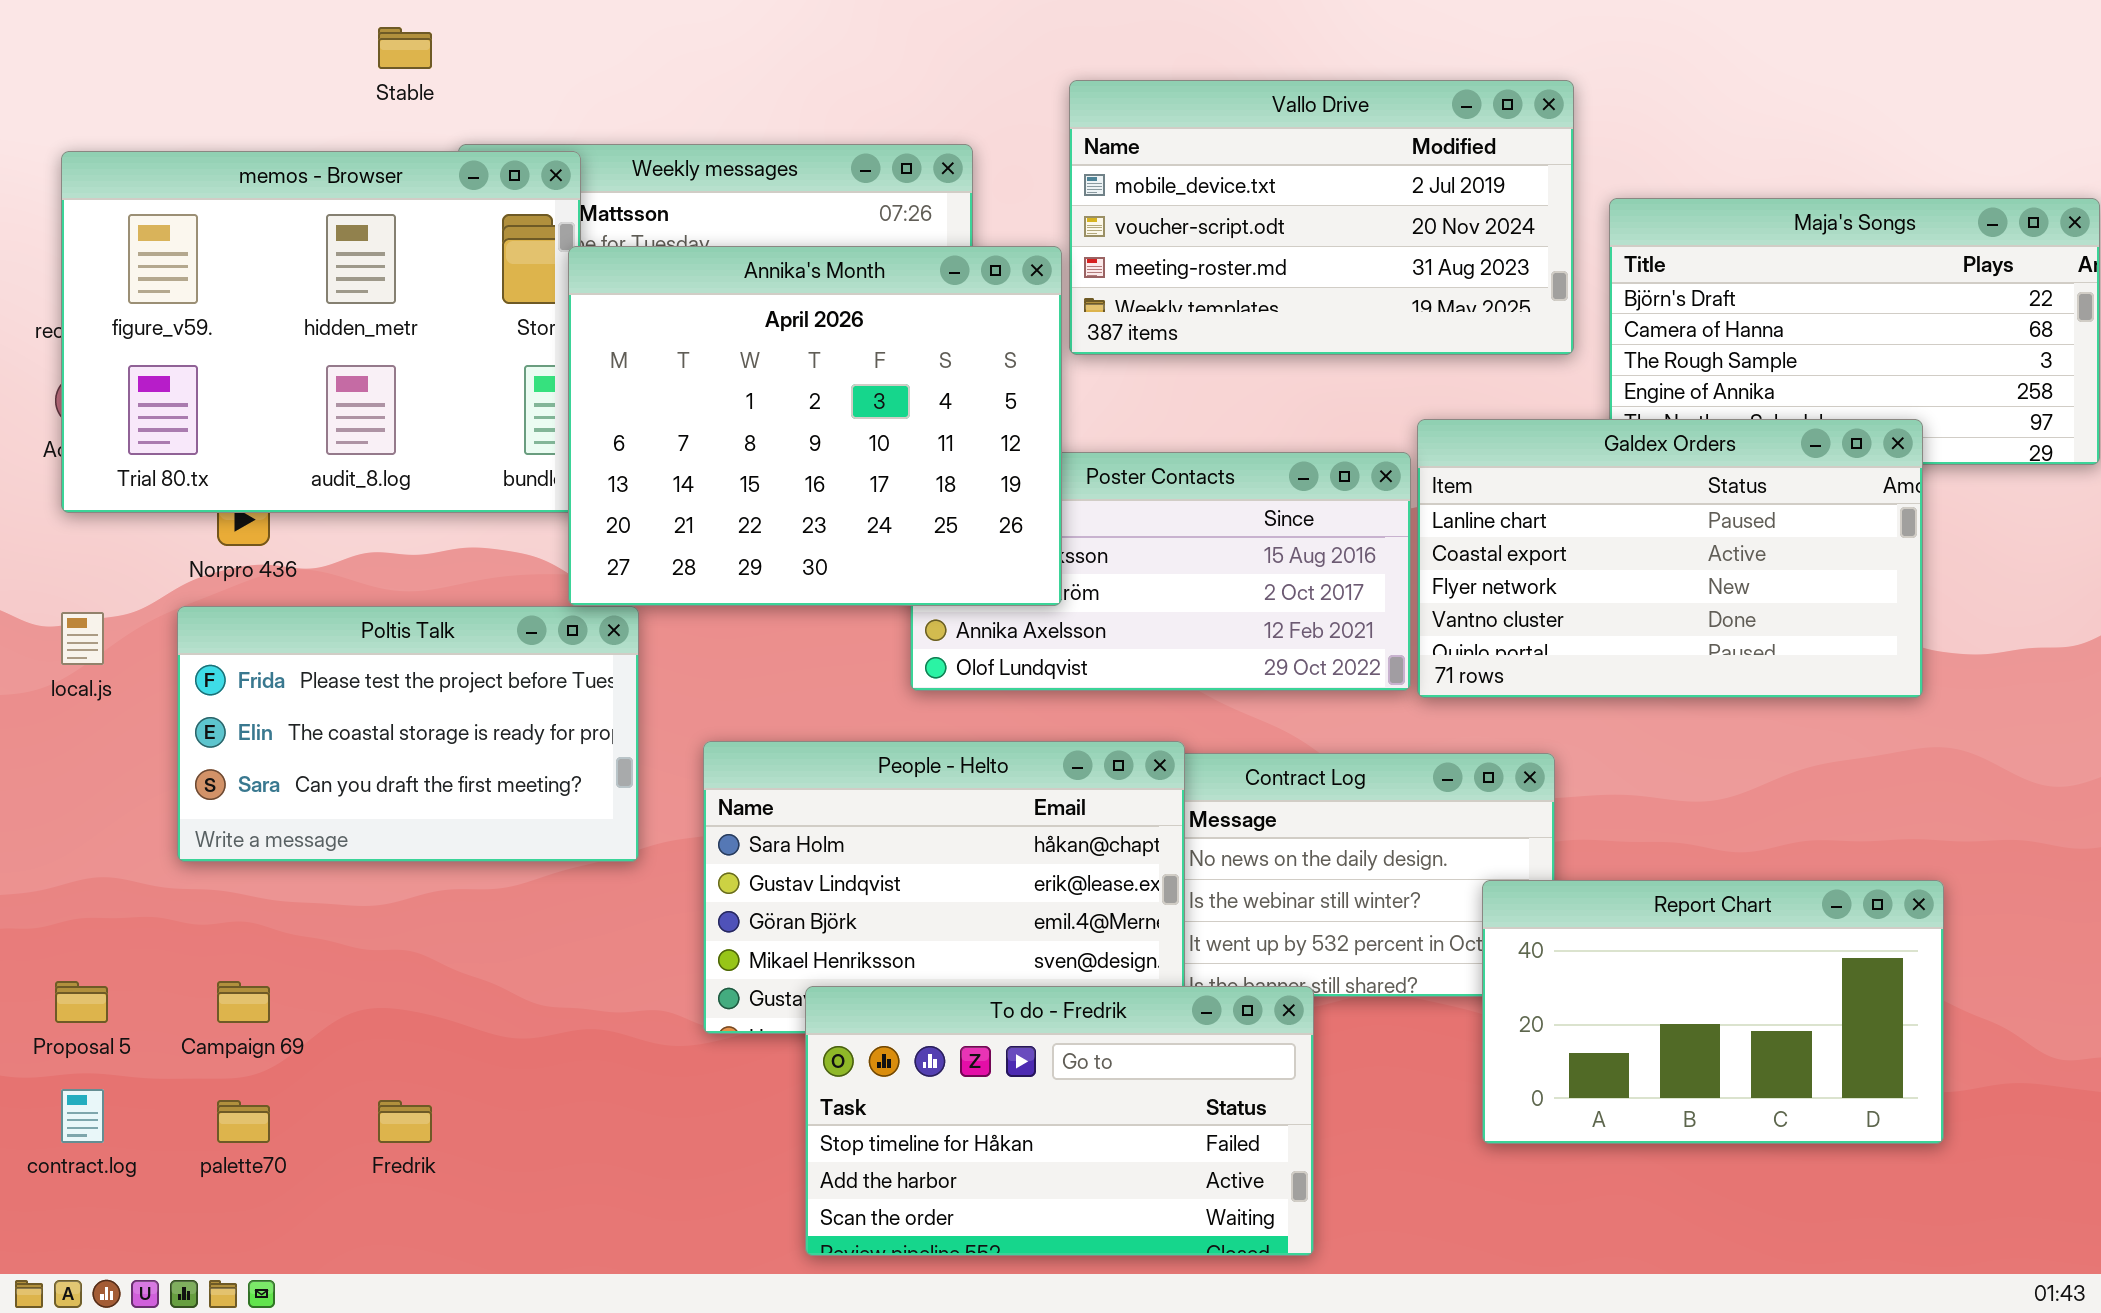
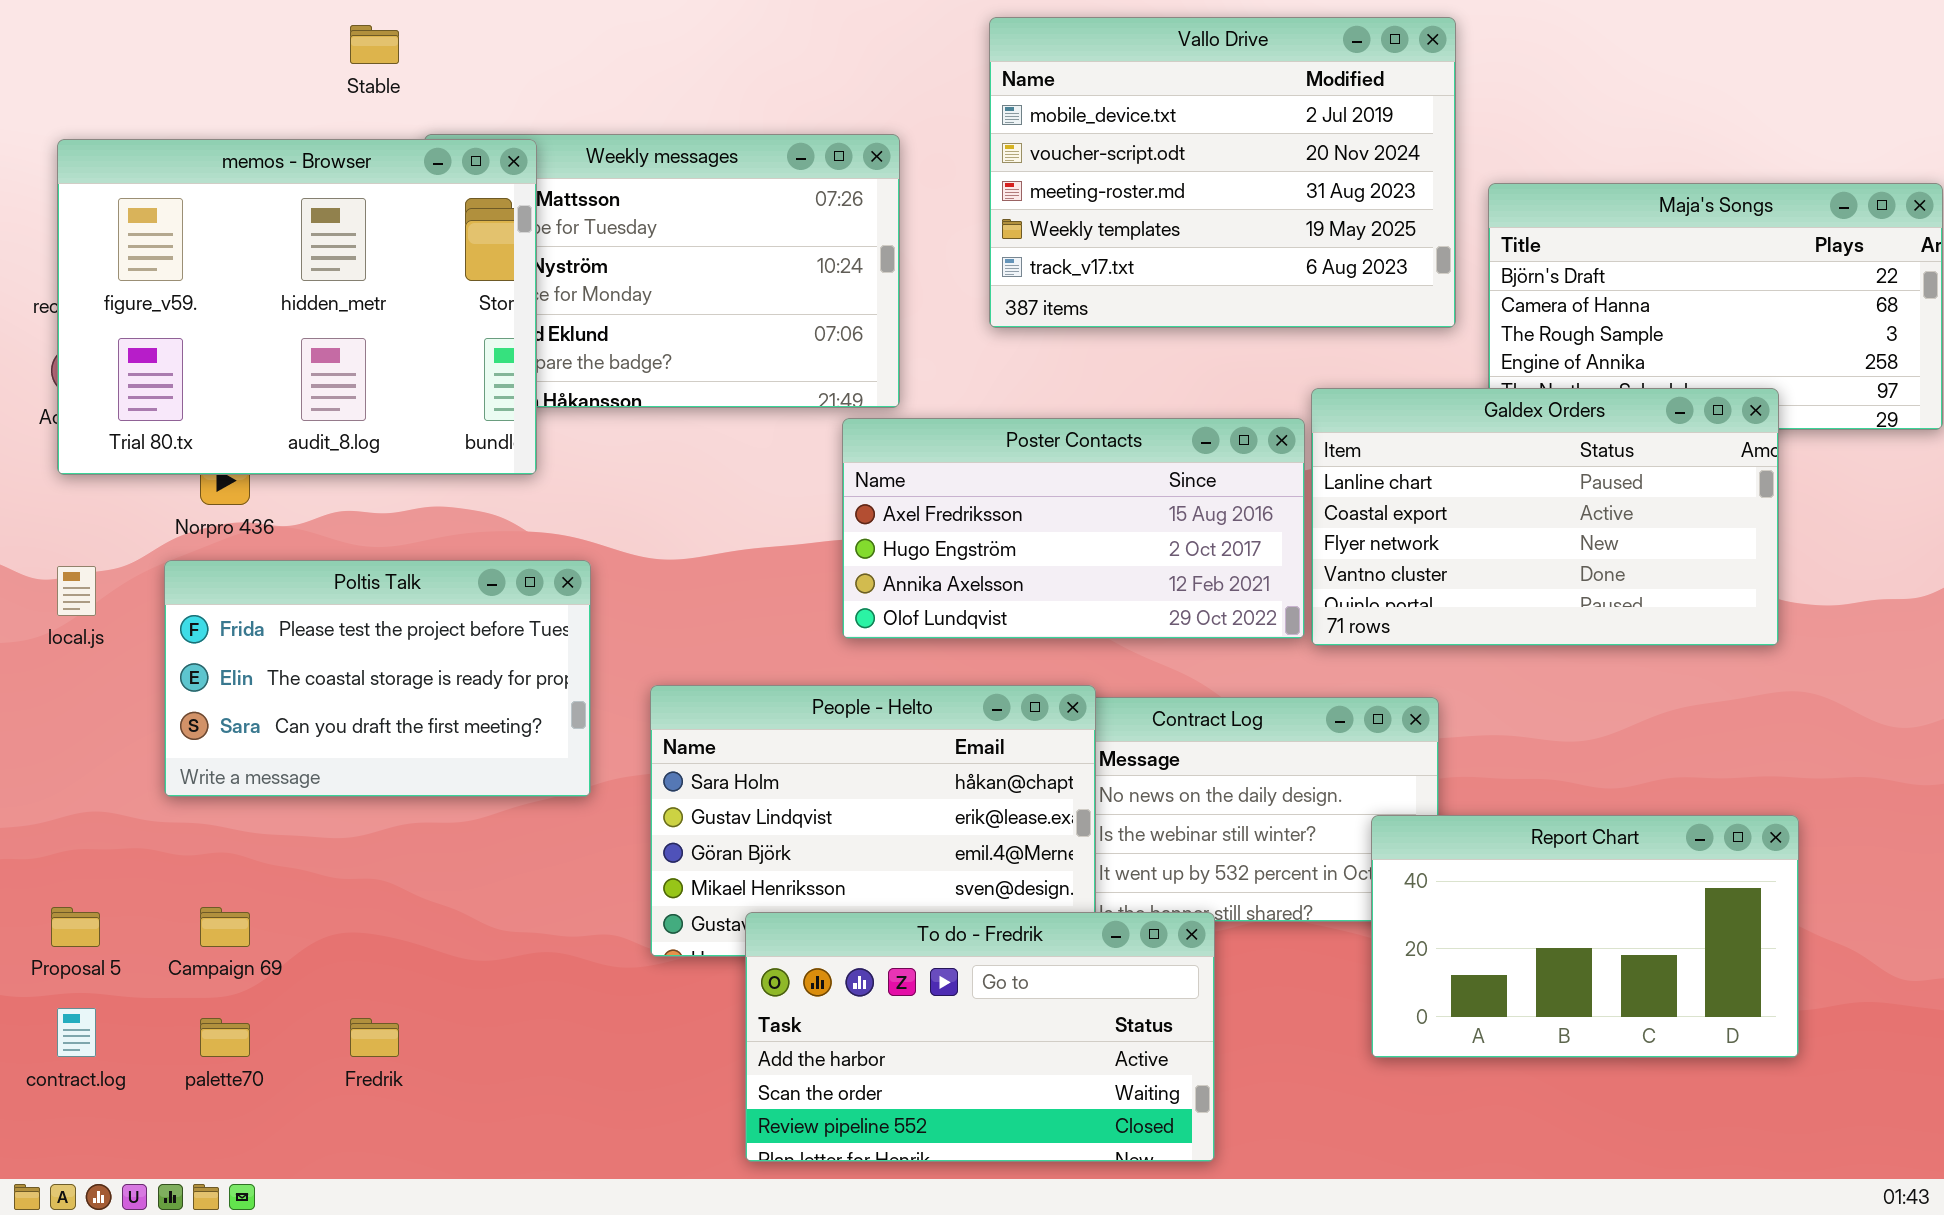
Vallo Drive: [1069,80,1574,355] -> [989,17,1456,328], resized
Annika's Month: [568,246,1062,606] -> none, closed
To do - Fredrik: [805,986,1314,1256] -> [745,912,1215,1162], scrolled down 1 row

